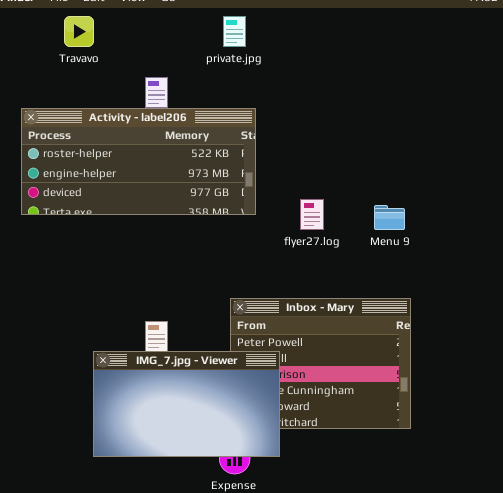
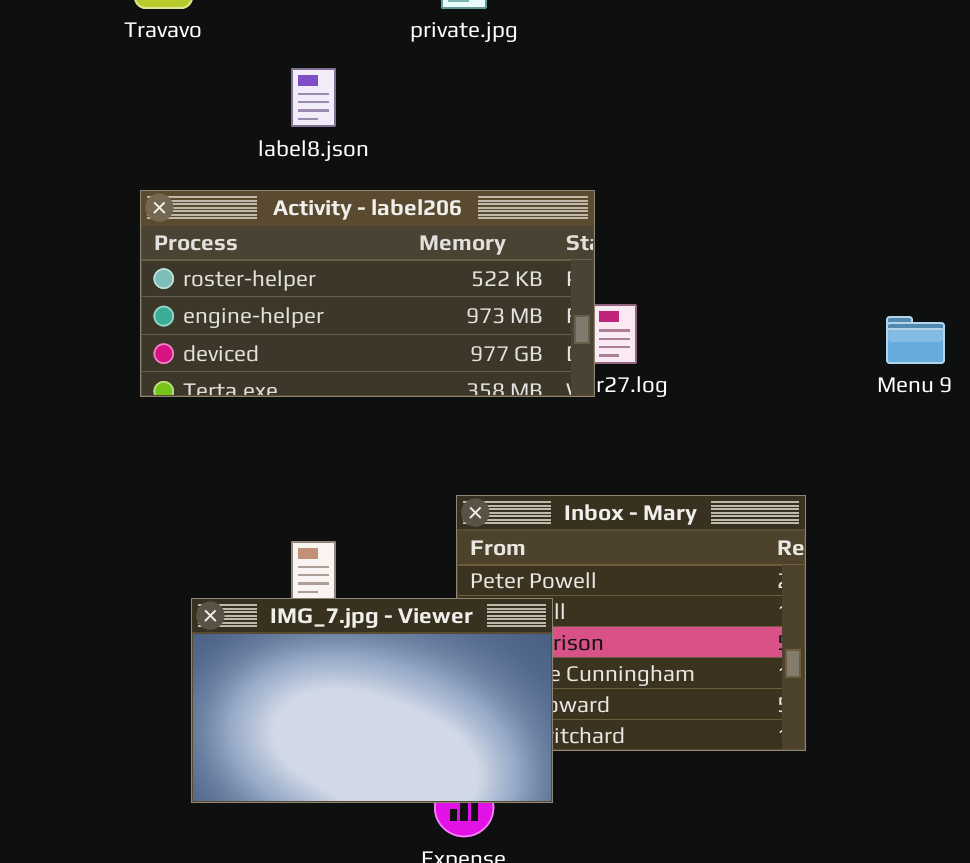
Activity - label206: [21,108,256,215] -> [140,190,595,397], moved
Menu 9: [374,205,405,230] -> [886,316,945,364], moved

